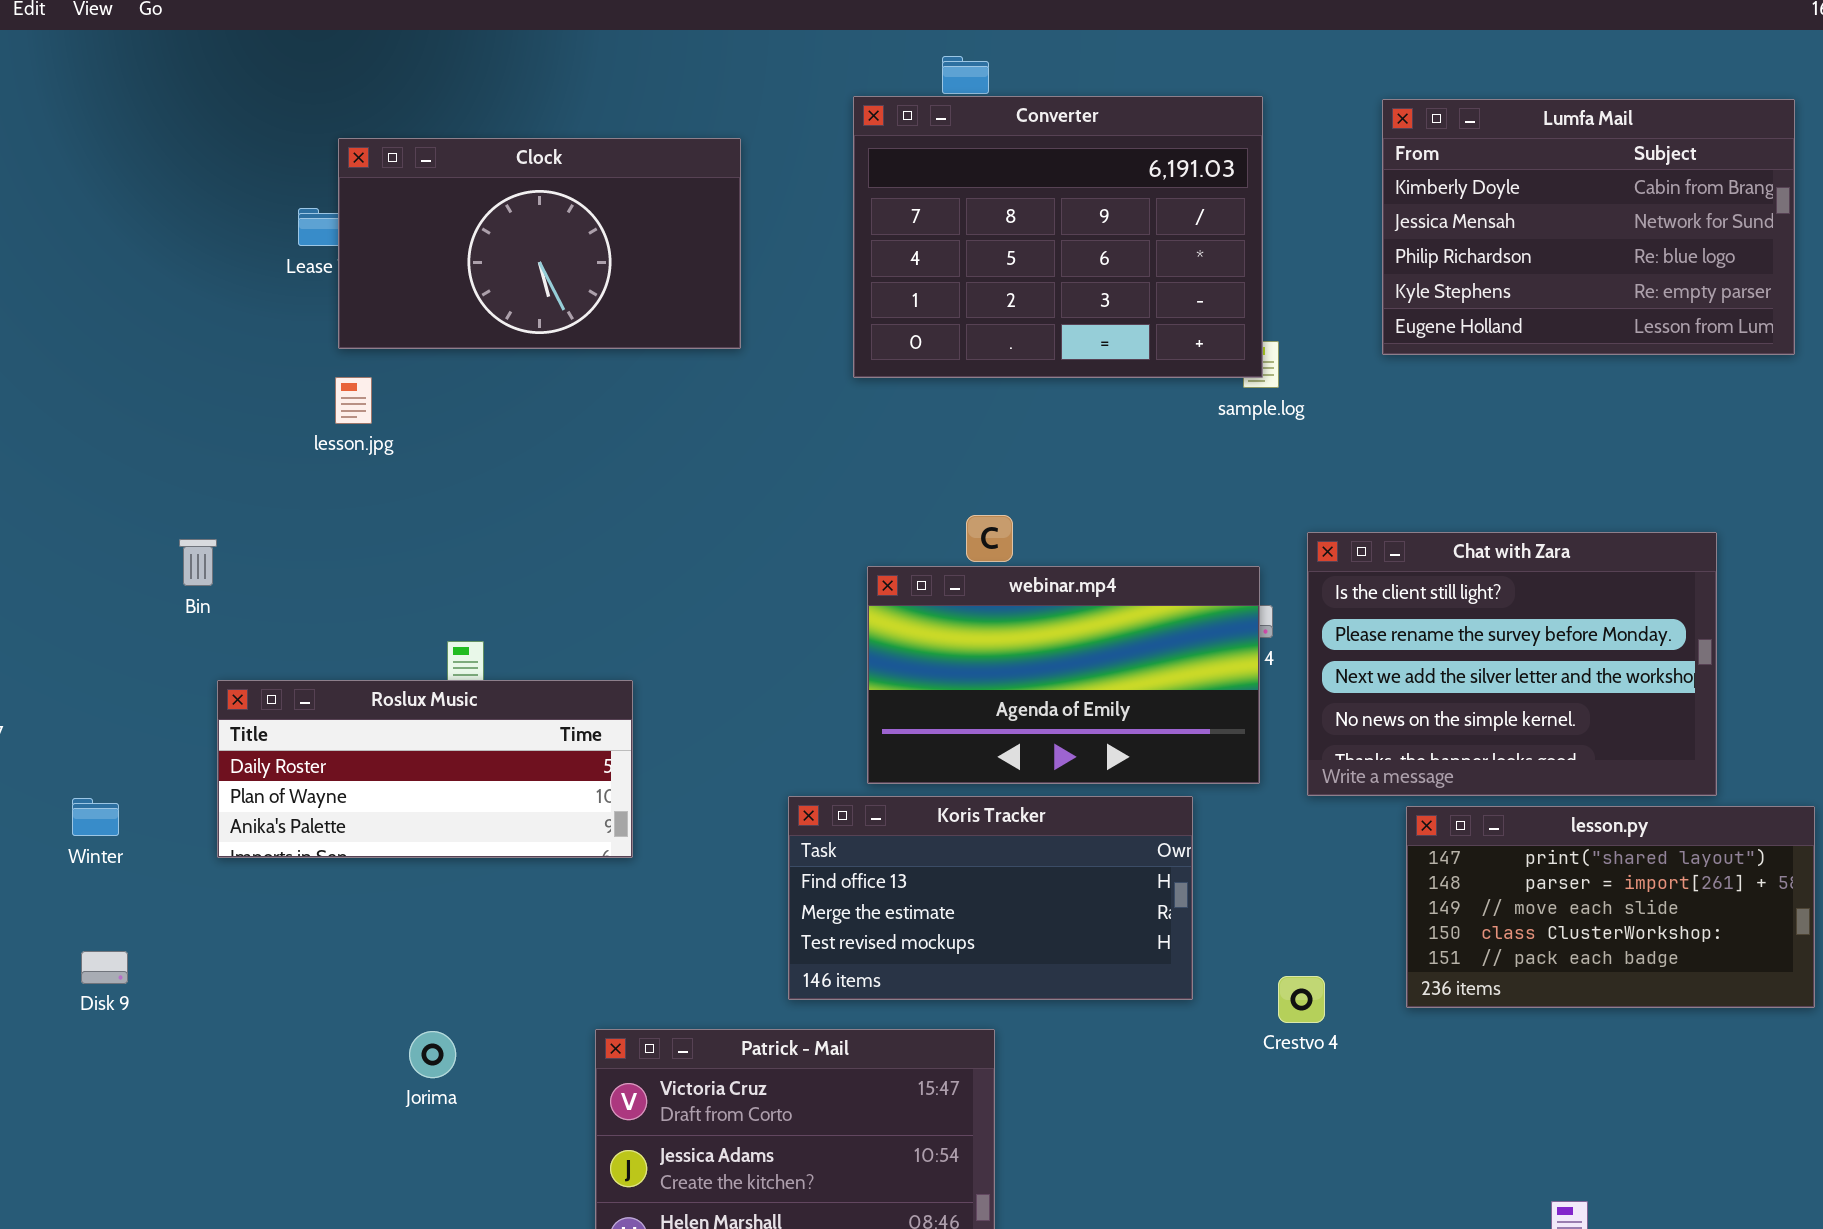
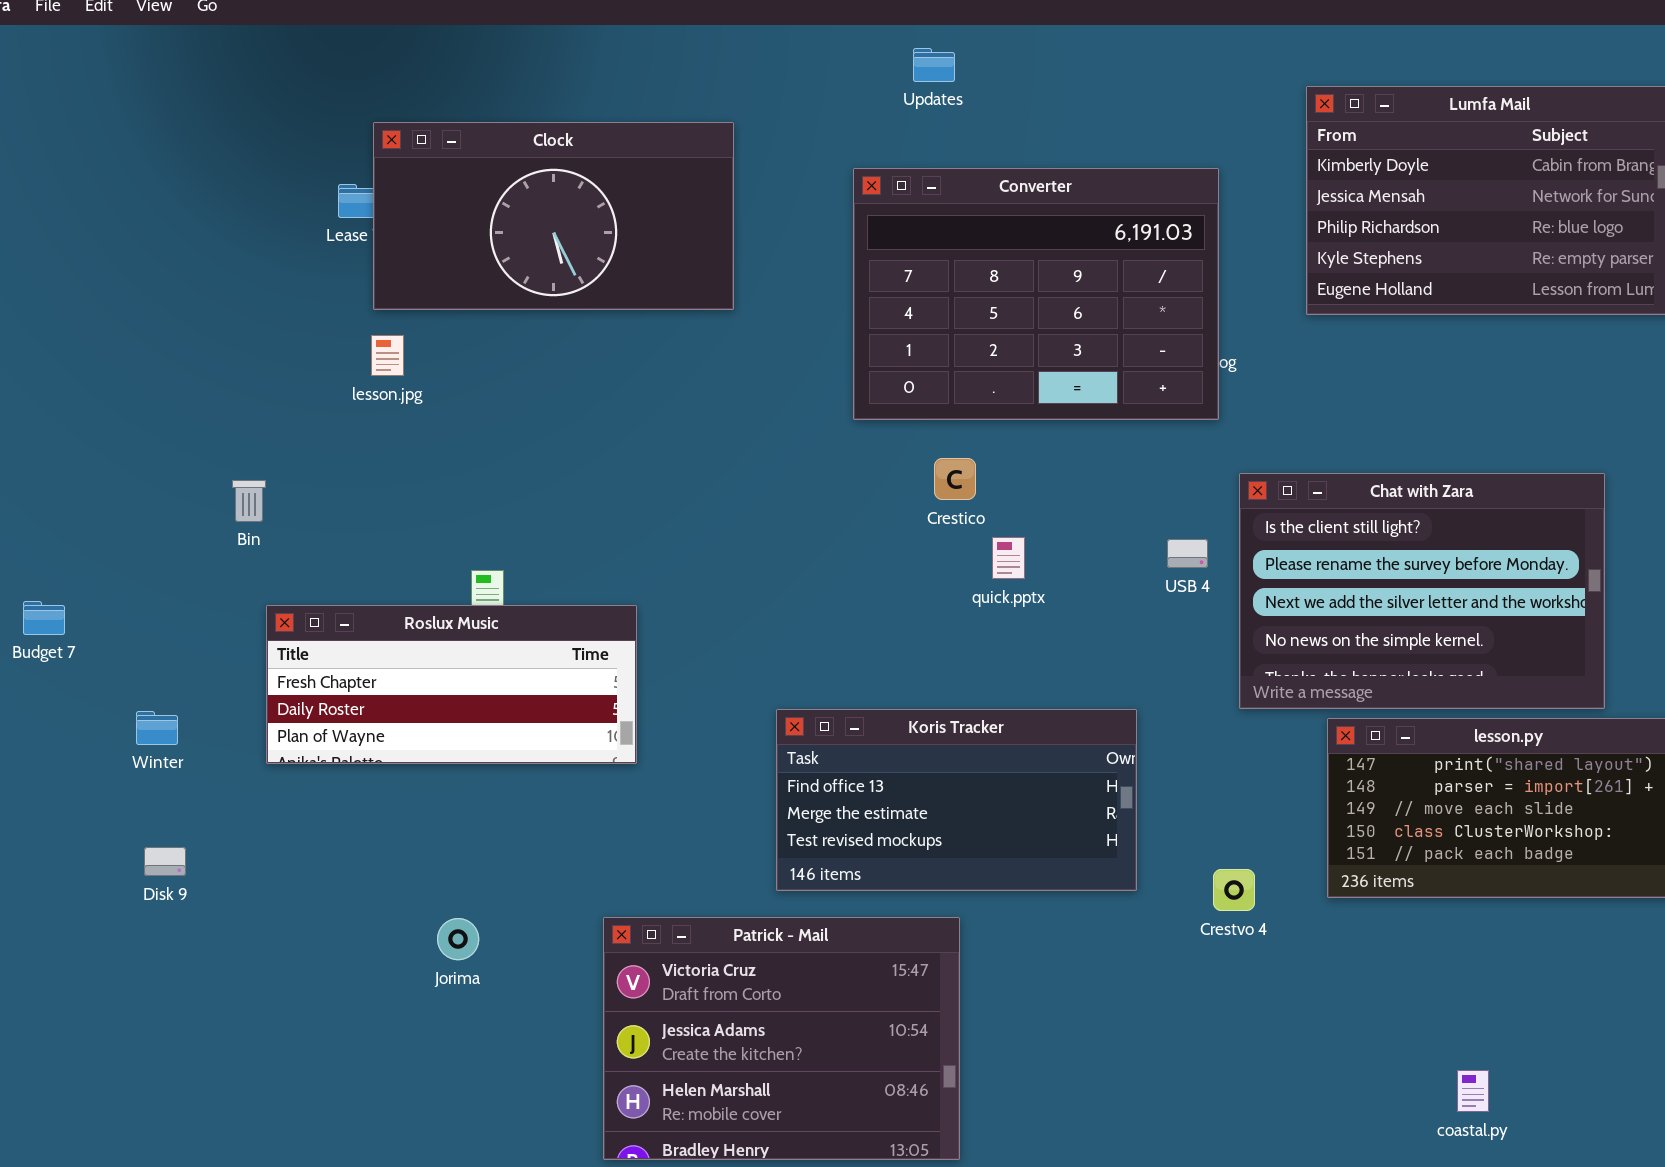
Converter: [853,96,1263,378] -> [853,168,1219,420], moved
webinar.mp4: [867,566,1260,784] -> none, closed
Roslux Music: [217,680,633,858] -> [266,605,637,764], scrolled up 1 row

